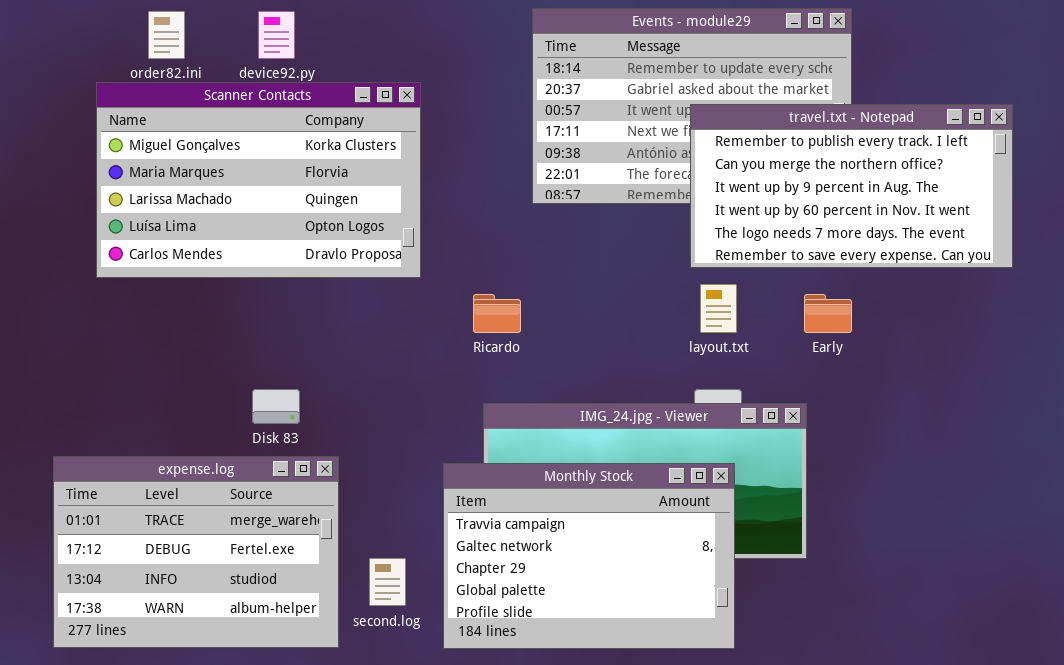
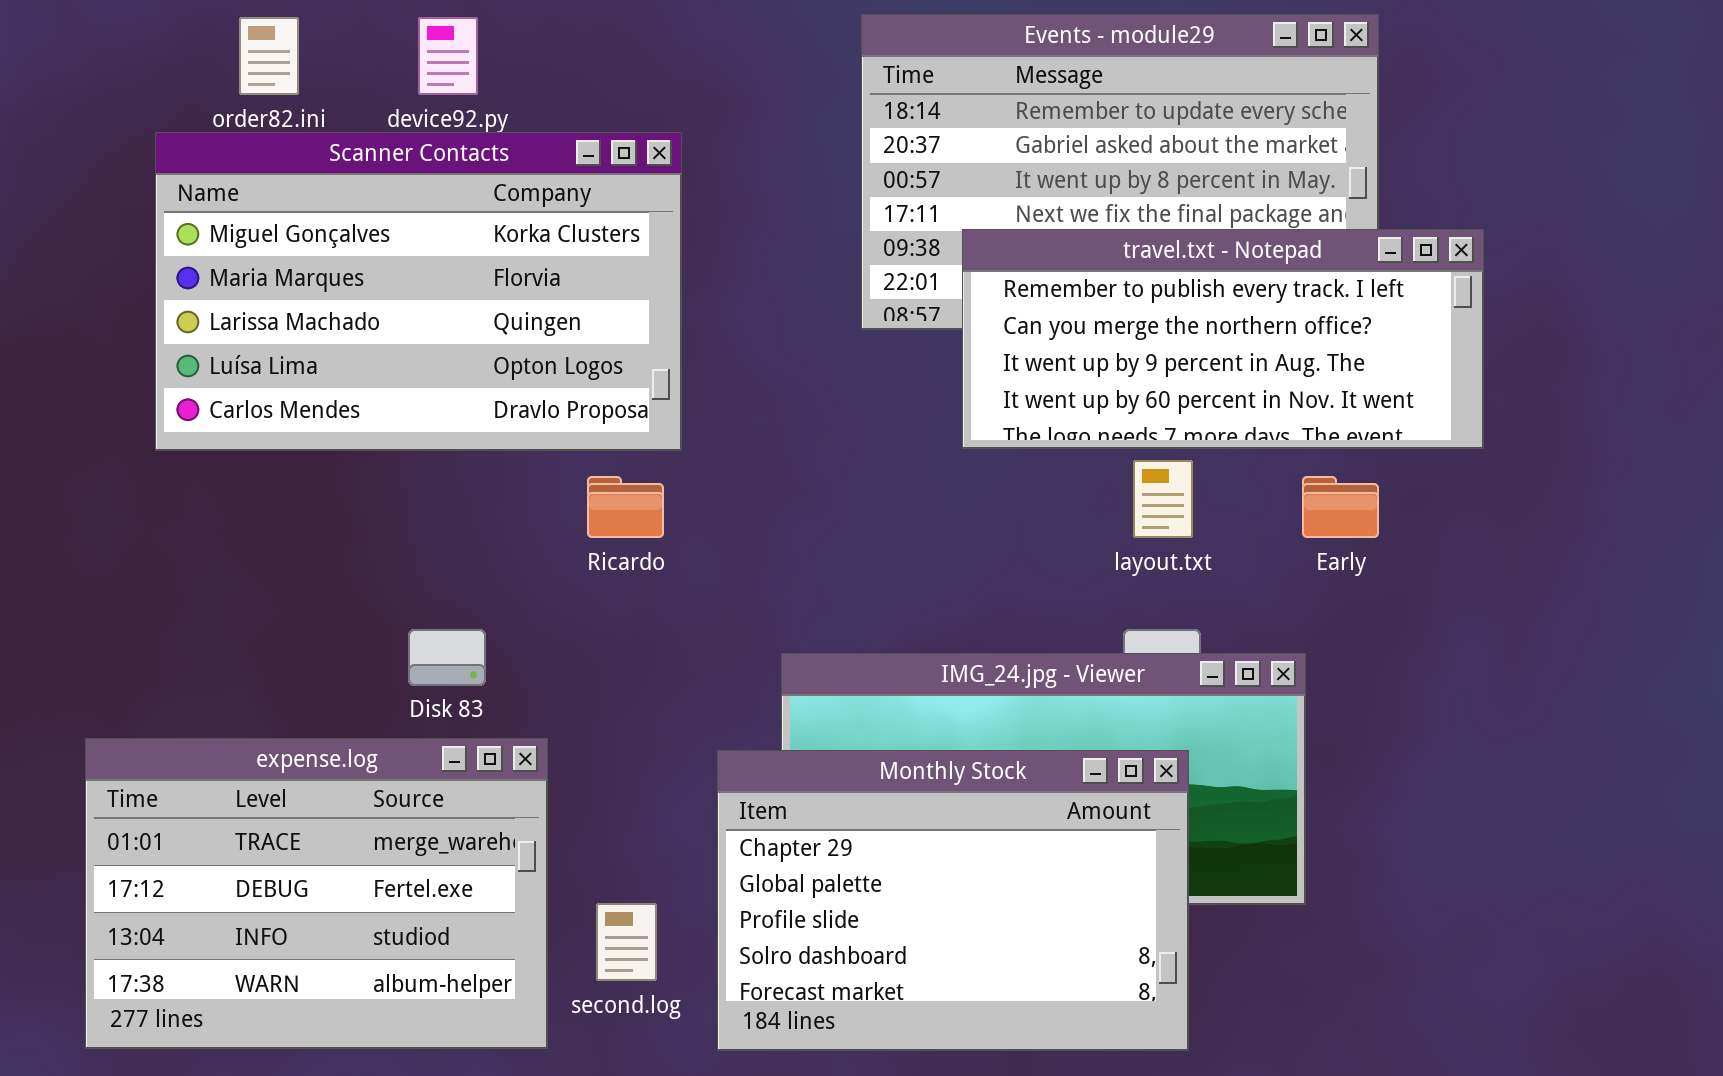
travel.txt - Notepad: [690,104,1013,268] -> [962,229,1484,449], moved, resized
Ricardo: [473,294,521,333] -> [587,476,664,538], moved
Monthly Stock: [443,463,735,649] -> [717,750,1189,1051], scrolled down 2 rows

